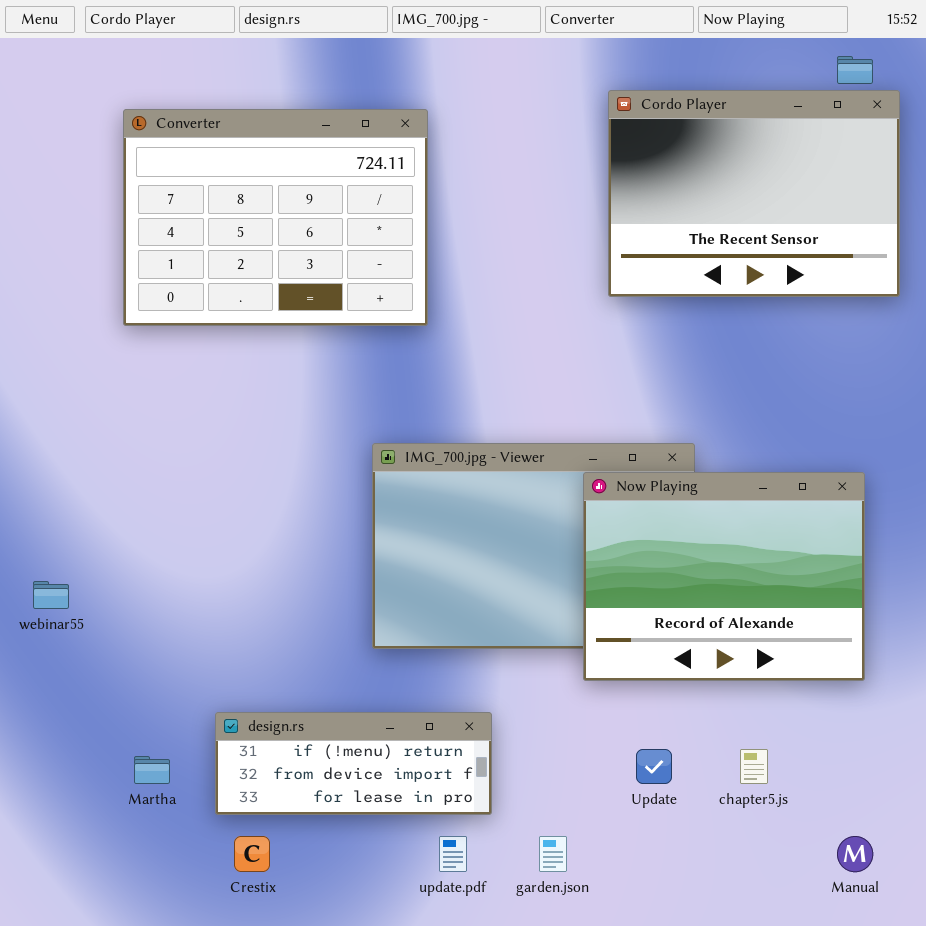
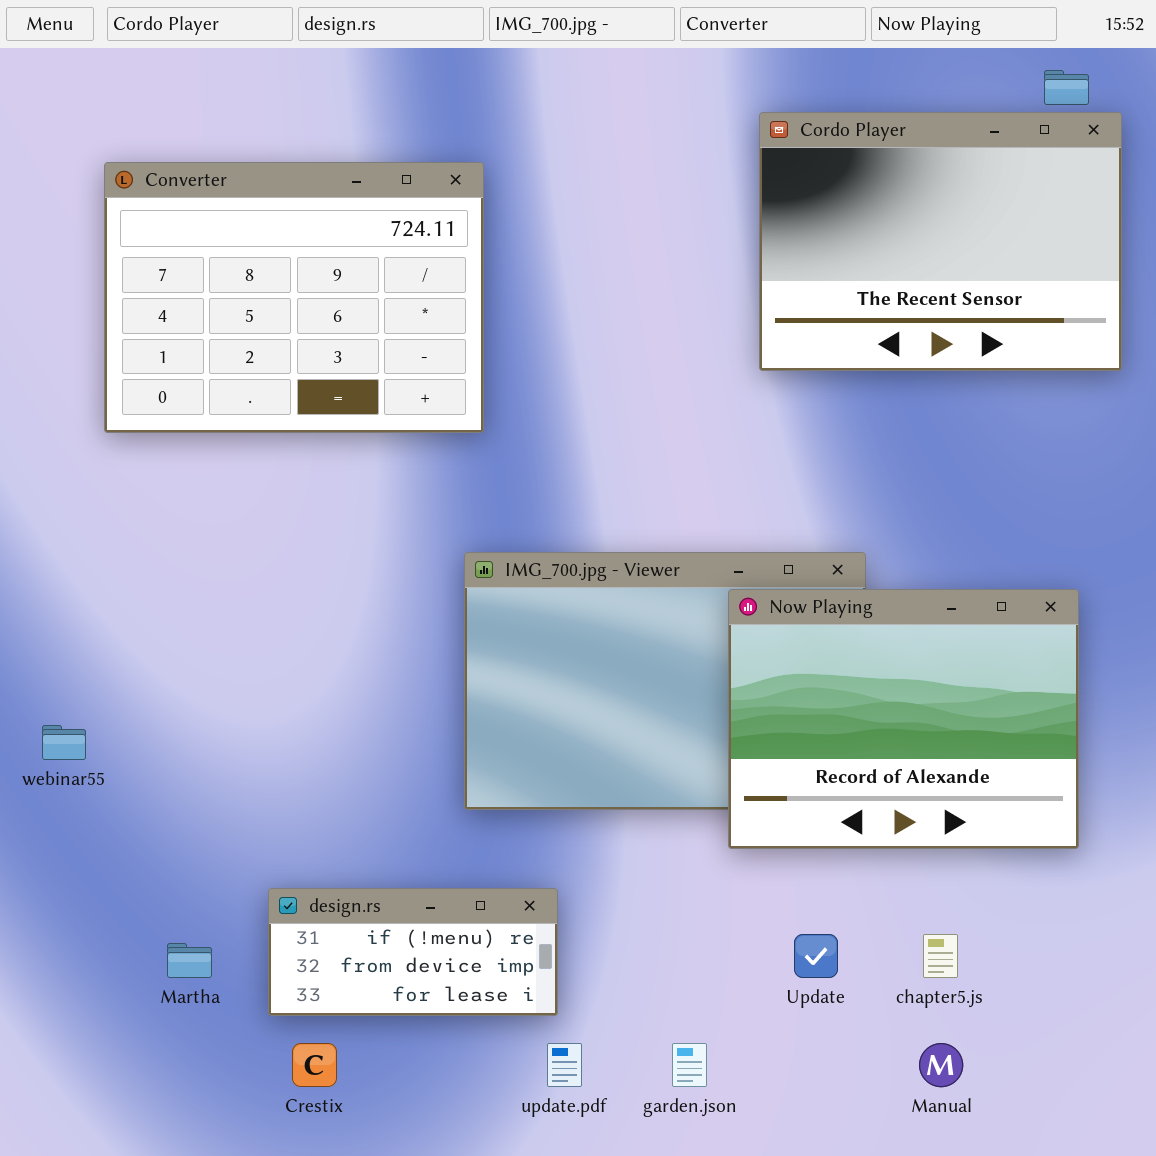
Converter: [123,109,428,326] -> [104,162,484,433], moved
design.rs: [215,712,492,815] -> [268,888,558,1016], resized
Manual: [837,836,873,872] -> [919,1043,963,1087], moved

